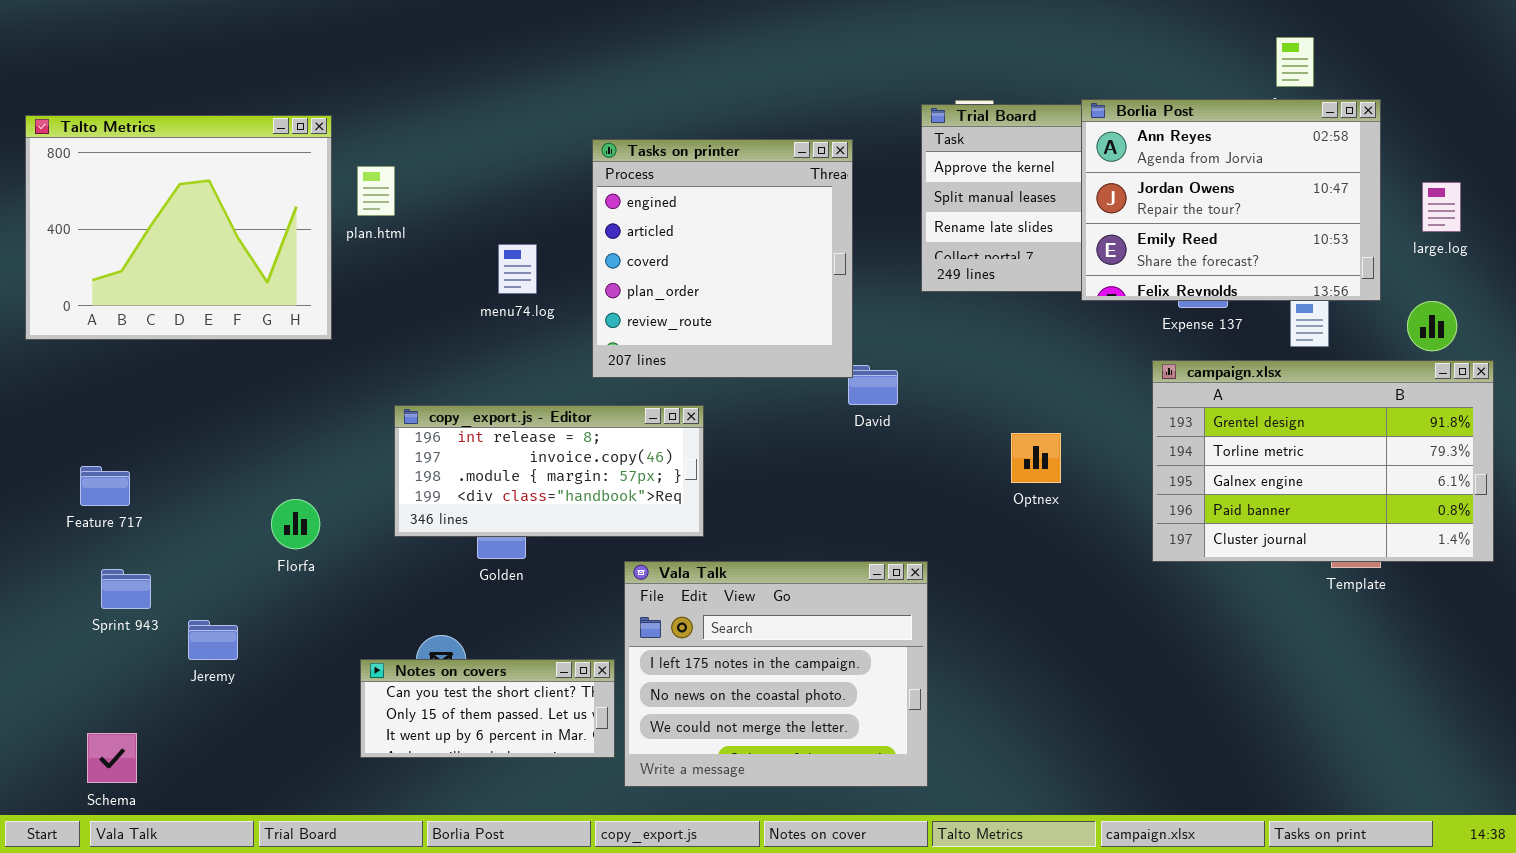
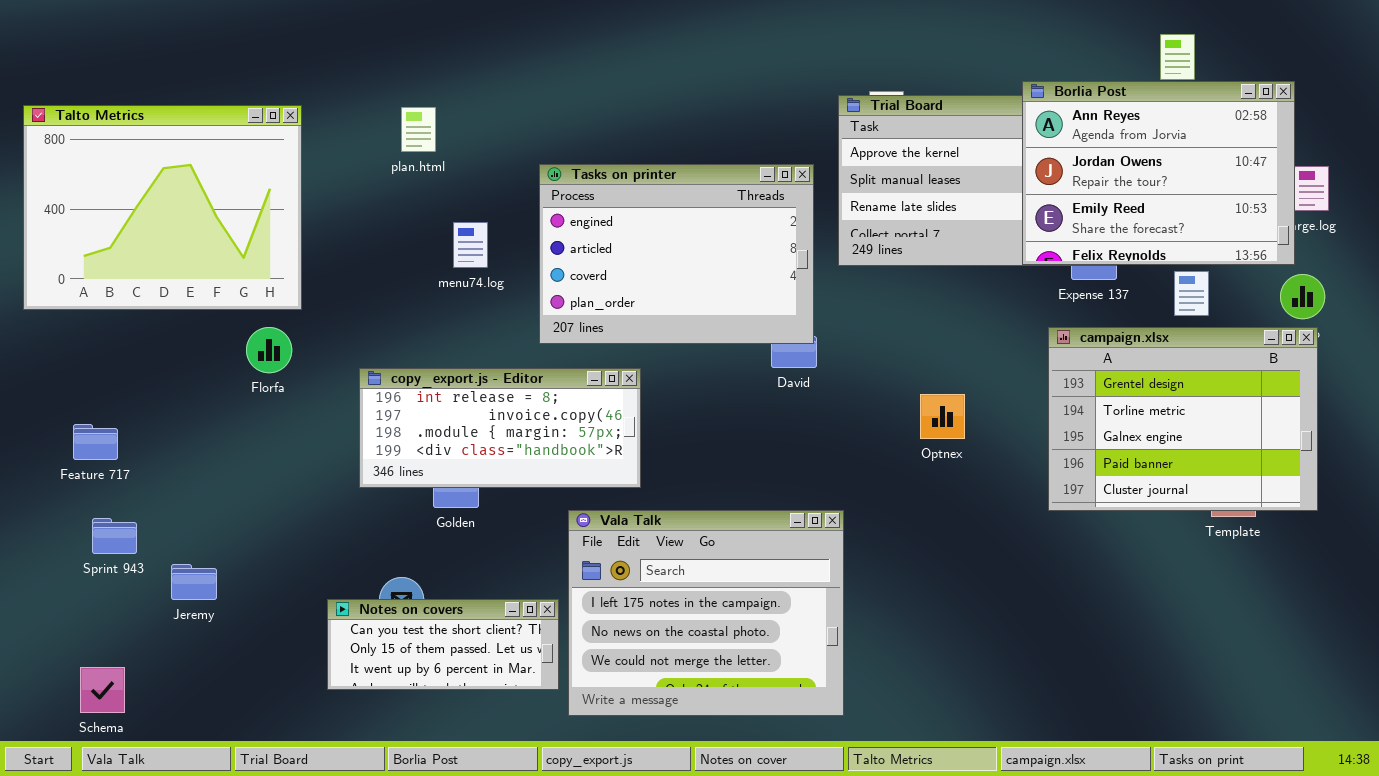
Borlia Post: [1081,99,1381,301] -> [1022,81,1295,265], moved
Tasks on printer: [592,139,853,378] -> [539,164,814,344], resized
plan.html: [357,166,395,216] -> [401,107,436,152], moved
campaign.xlsx: [1152,360,1494,562] -> [1048,327,1318,511], resized
Florfa: [271,499,320,549] -> [246,327,292,373], moved

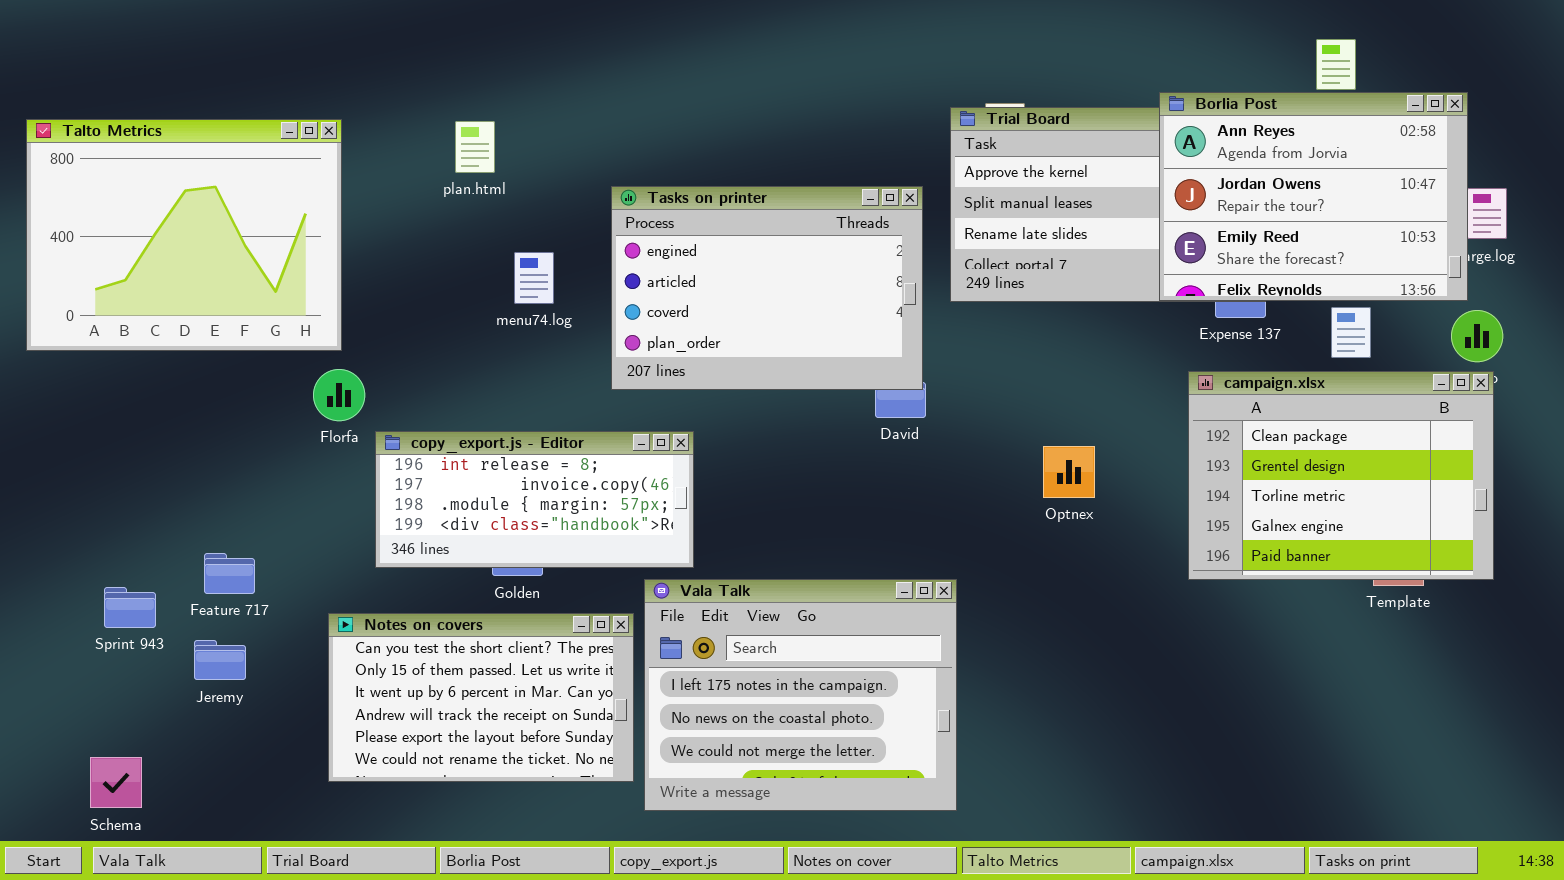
Florfa: [246,327,292,373] -> [313,369,365,421], moved
campaign.xlsx: [1048,327,1318,511] -> [1188,371,1494,580], scrolled up 1 row
copy_export.js - Editor: [359,368,641,488] -> [375,431,694,568], moved
Feature 717: [73,424,118,460] -> [204,553,255,594], moved
Notes on covers: [327,599,559,690] -> [328,613,634,782], resized

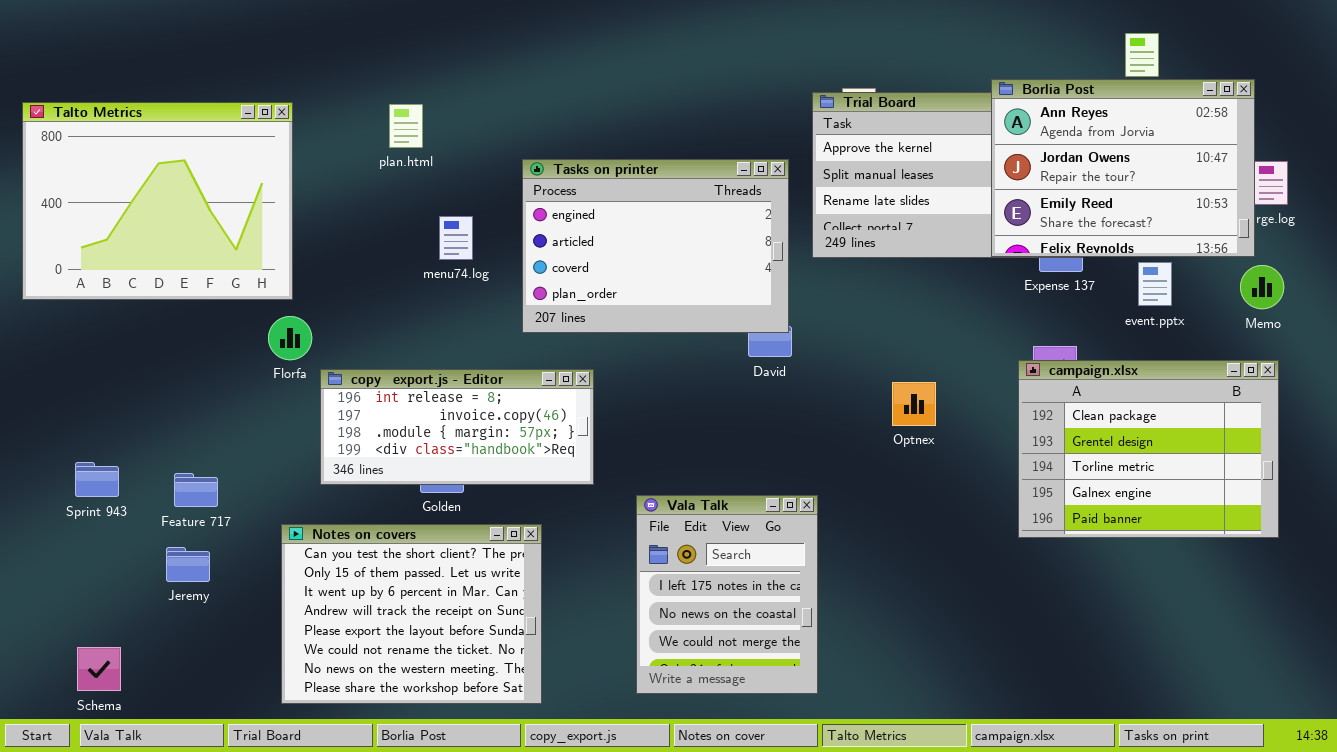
campaign.xlsx: [1188,371,1494,580] -> [1018,360,1279,538], moved
Vala Talk: [644,579,957,811] -> [636,495,818,694], resized
Sprint 943: [104,587,156,628] -> [75,462,119,497], moved
Notes on covers: [328,613,634,782] -> [281,524,542,704], resized

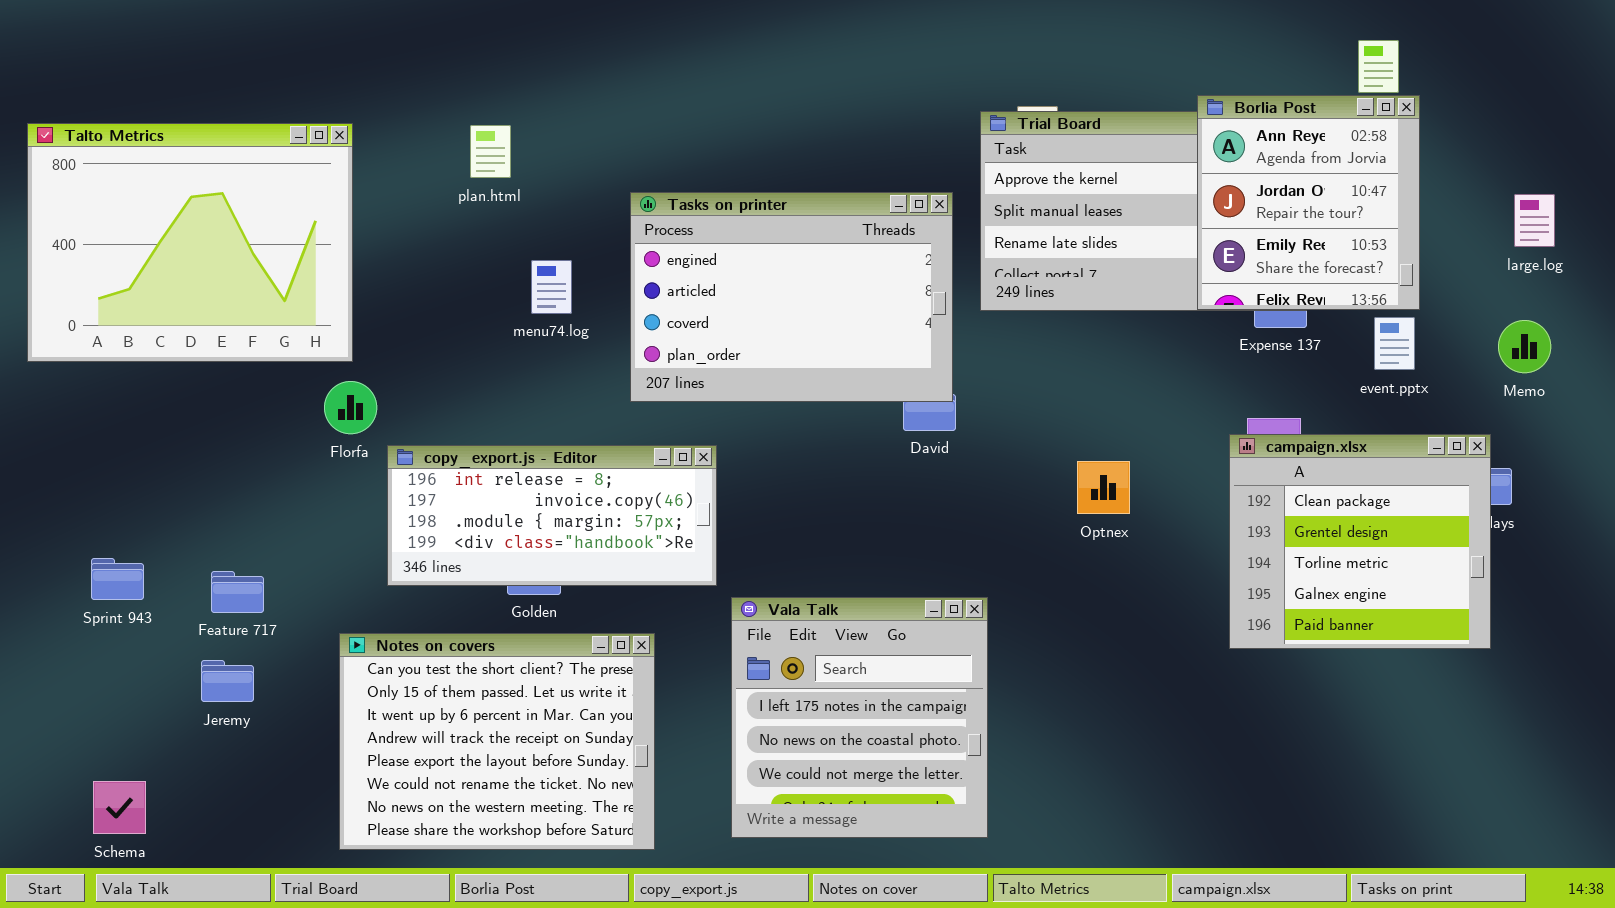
Borlia Post: [991,79,1255,257] -> [1197,95,1420,310], resized
campaign.xlsx: [1018,360,1279,538] -> [1229,434,1491,649], resized
Vala Talk: [636,495,818,694] -> [731,597,988,838], resized

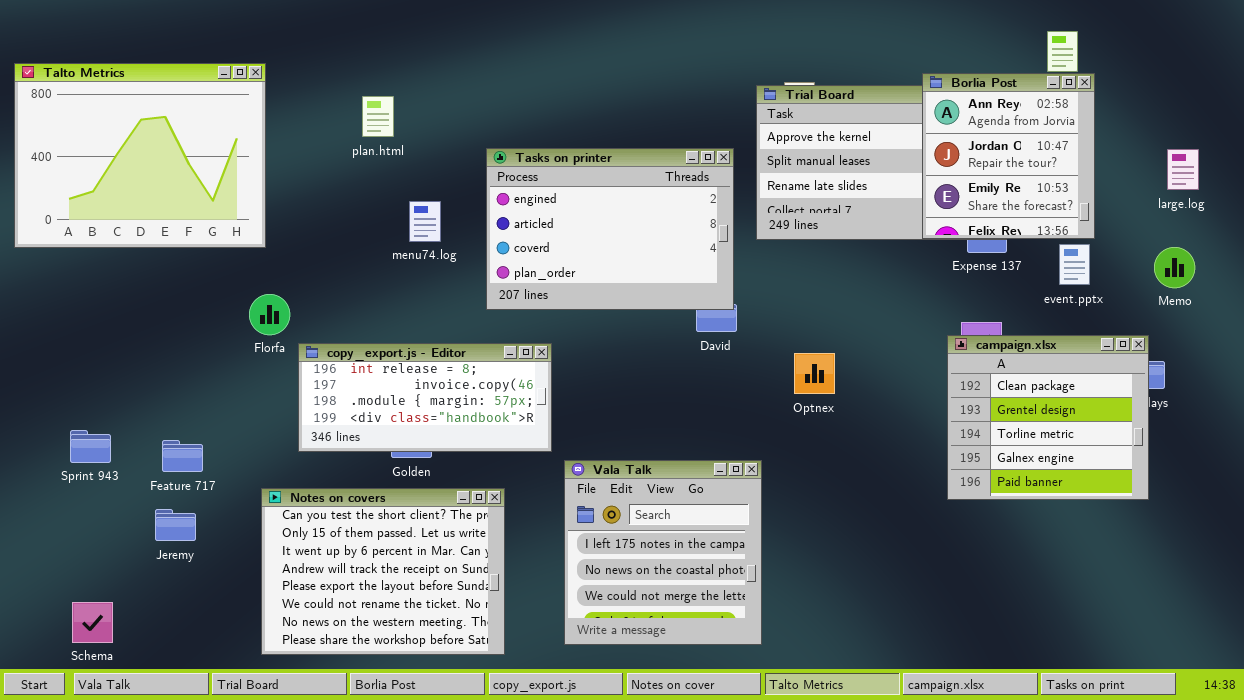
Talto Metrics: [27,123,353,362] -> [14,63,266,248], moved
Optnex: [1077,461,1130,514] -> [794,353,835,394], moved

